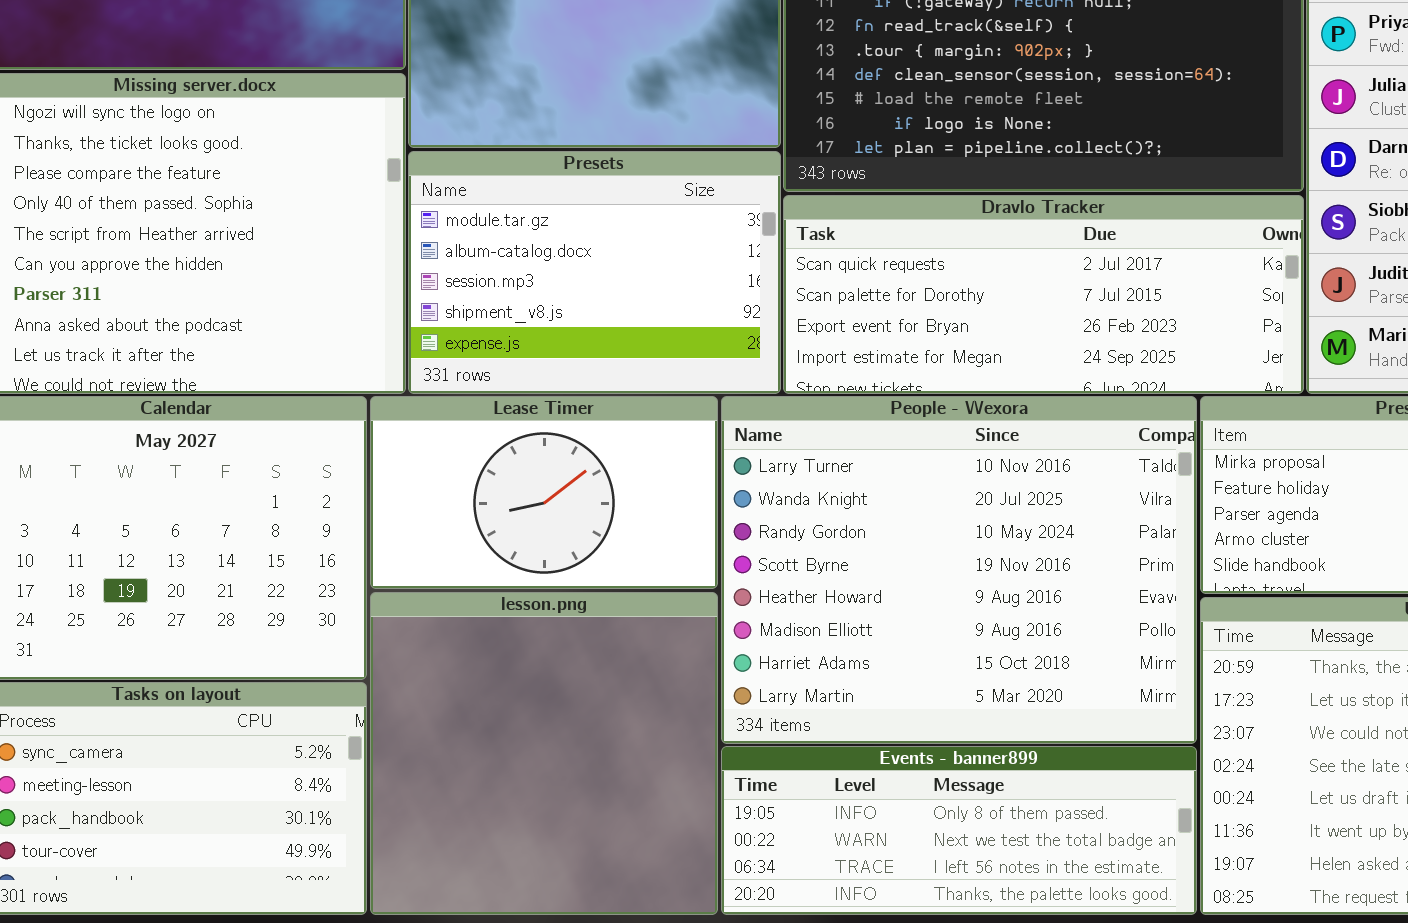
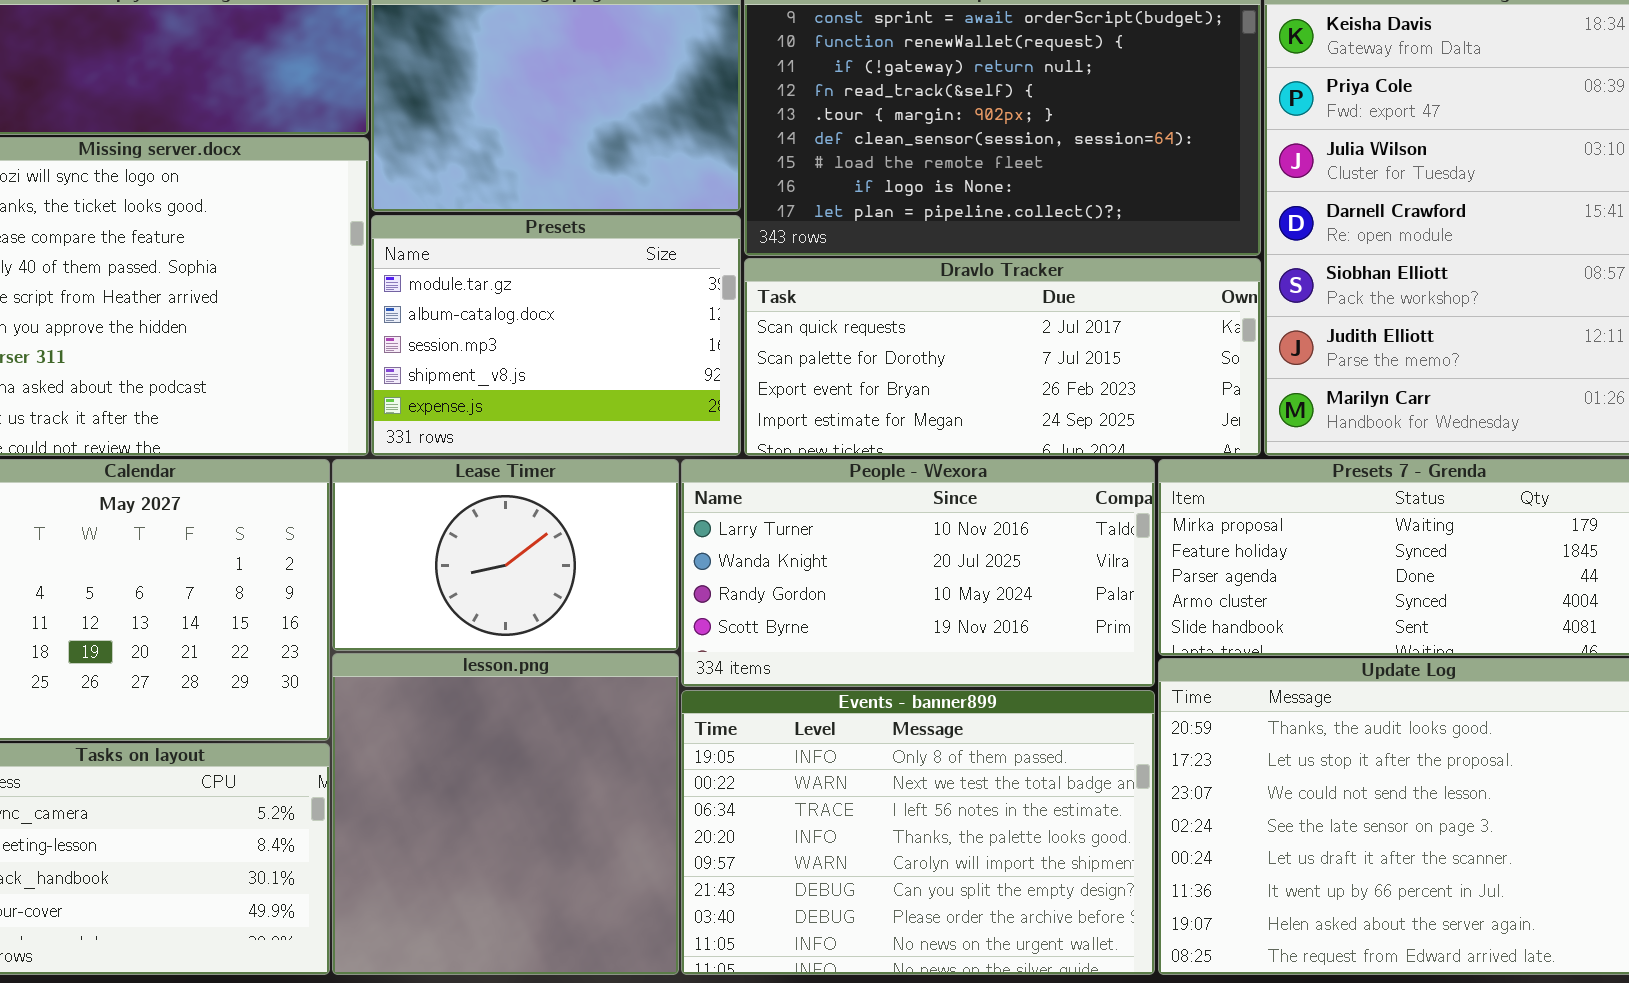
People - Wexora: [721,396,1197,744] -> [681,459,1155,687], resized
Events - banner899: [721,746,1197,915] -> [681,690,1155,975], resized

